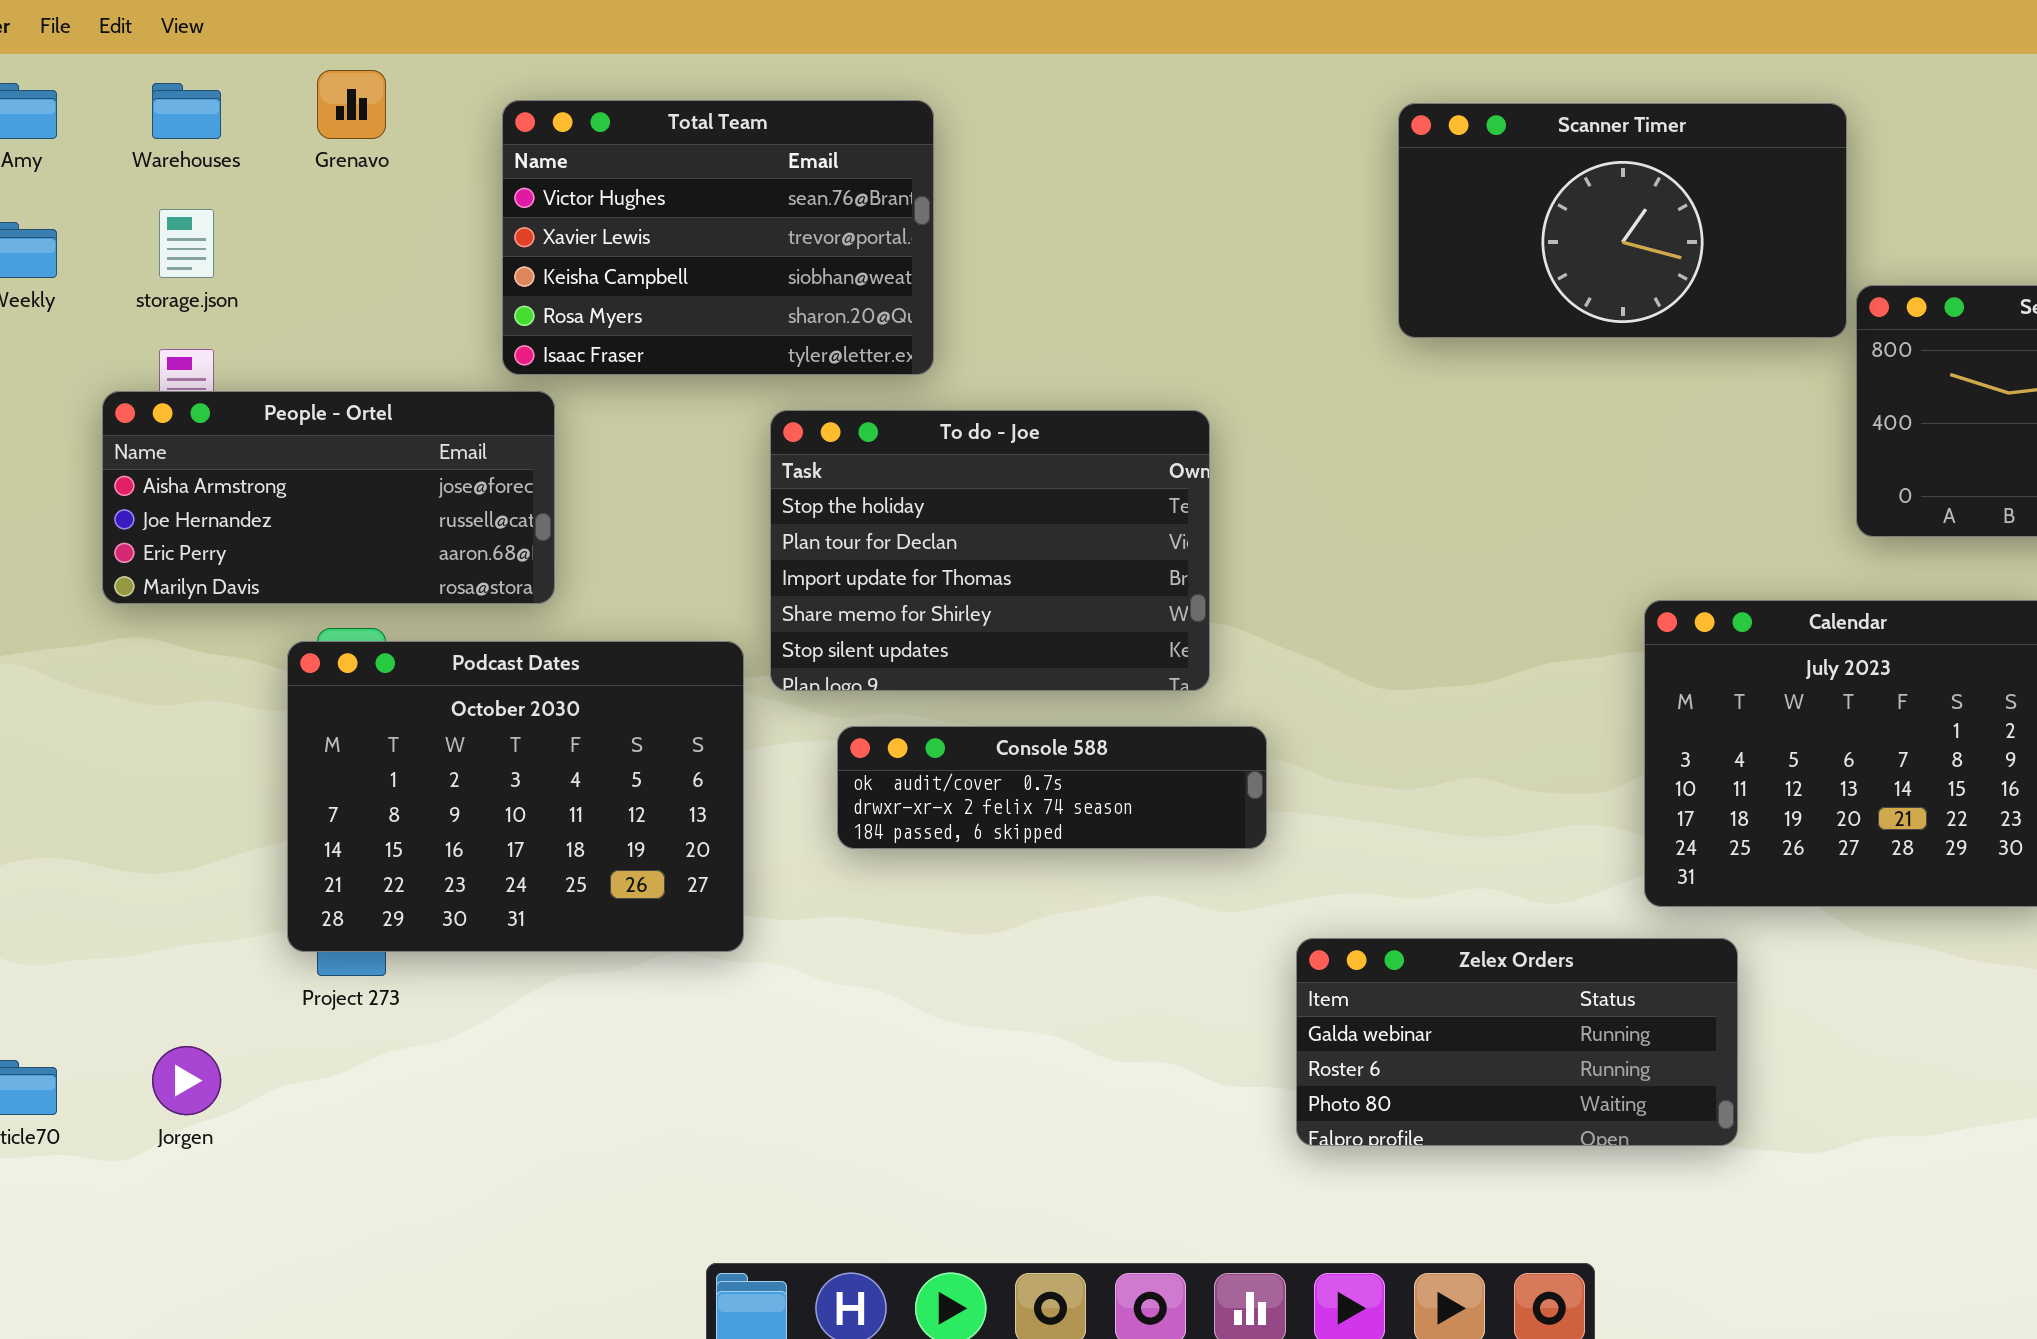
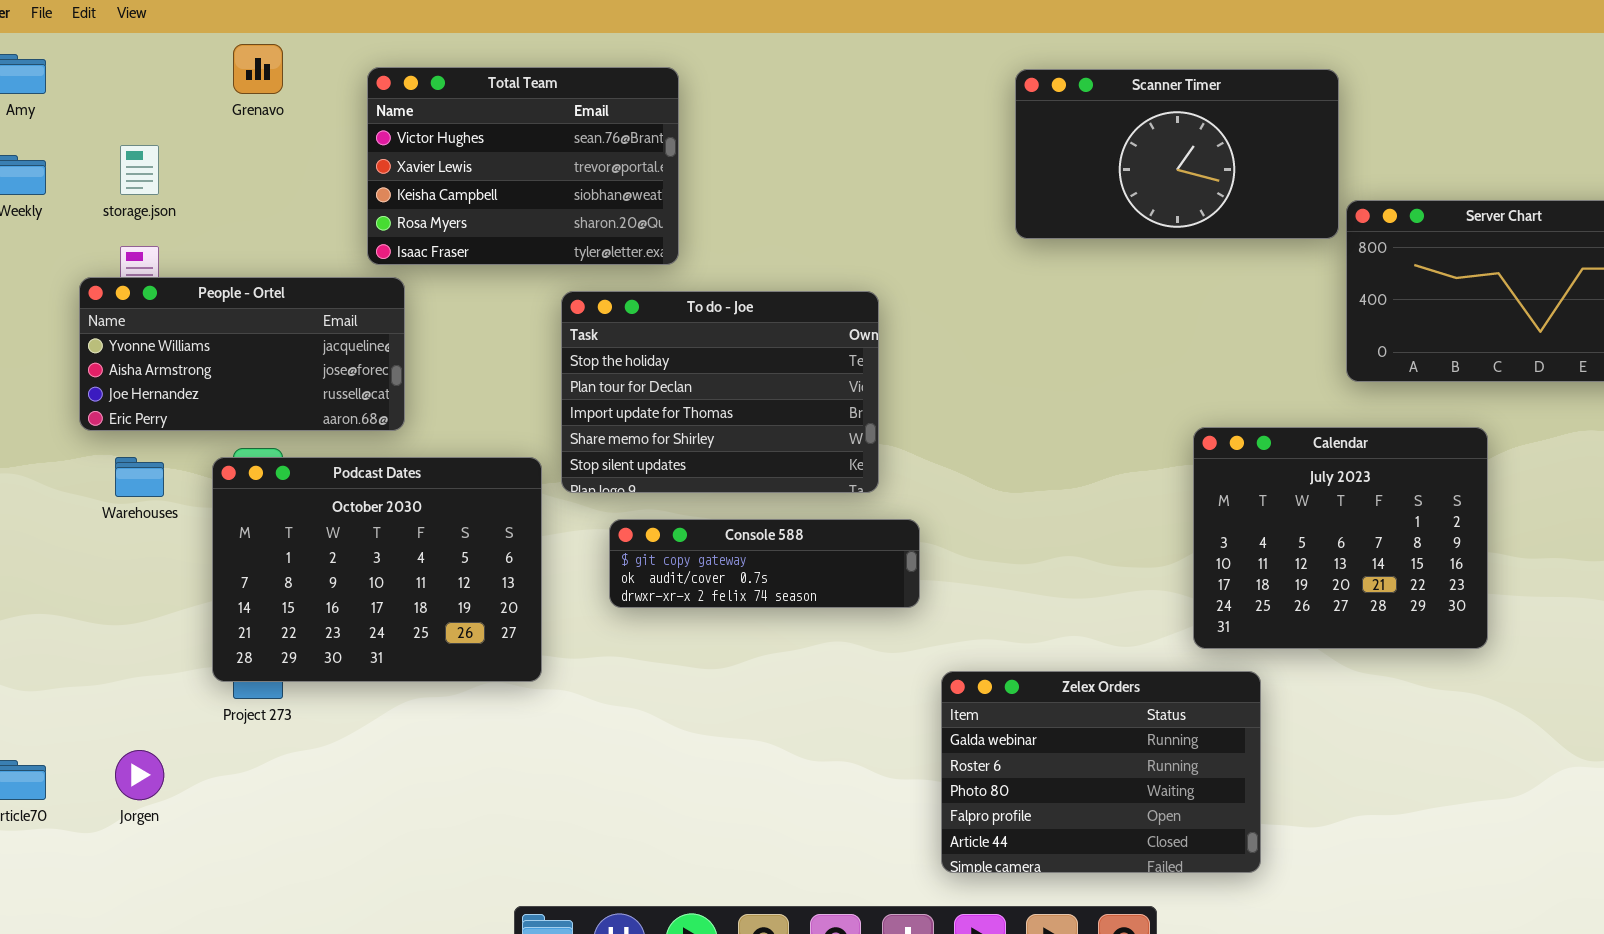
Warehouses: [152,83,221,139] -> [115,457,164,497], moved
People - Ortel: [102,391,555,604] -> [79,277,405,431], scrolled up 1 row
Console 588: [837,726,1267,849] -> [609,519,920,608], scrolled up 1 row
Zelex Orders: [1296,938,1738,1146] -> [941,671,1261,873], resized

